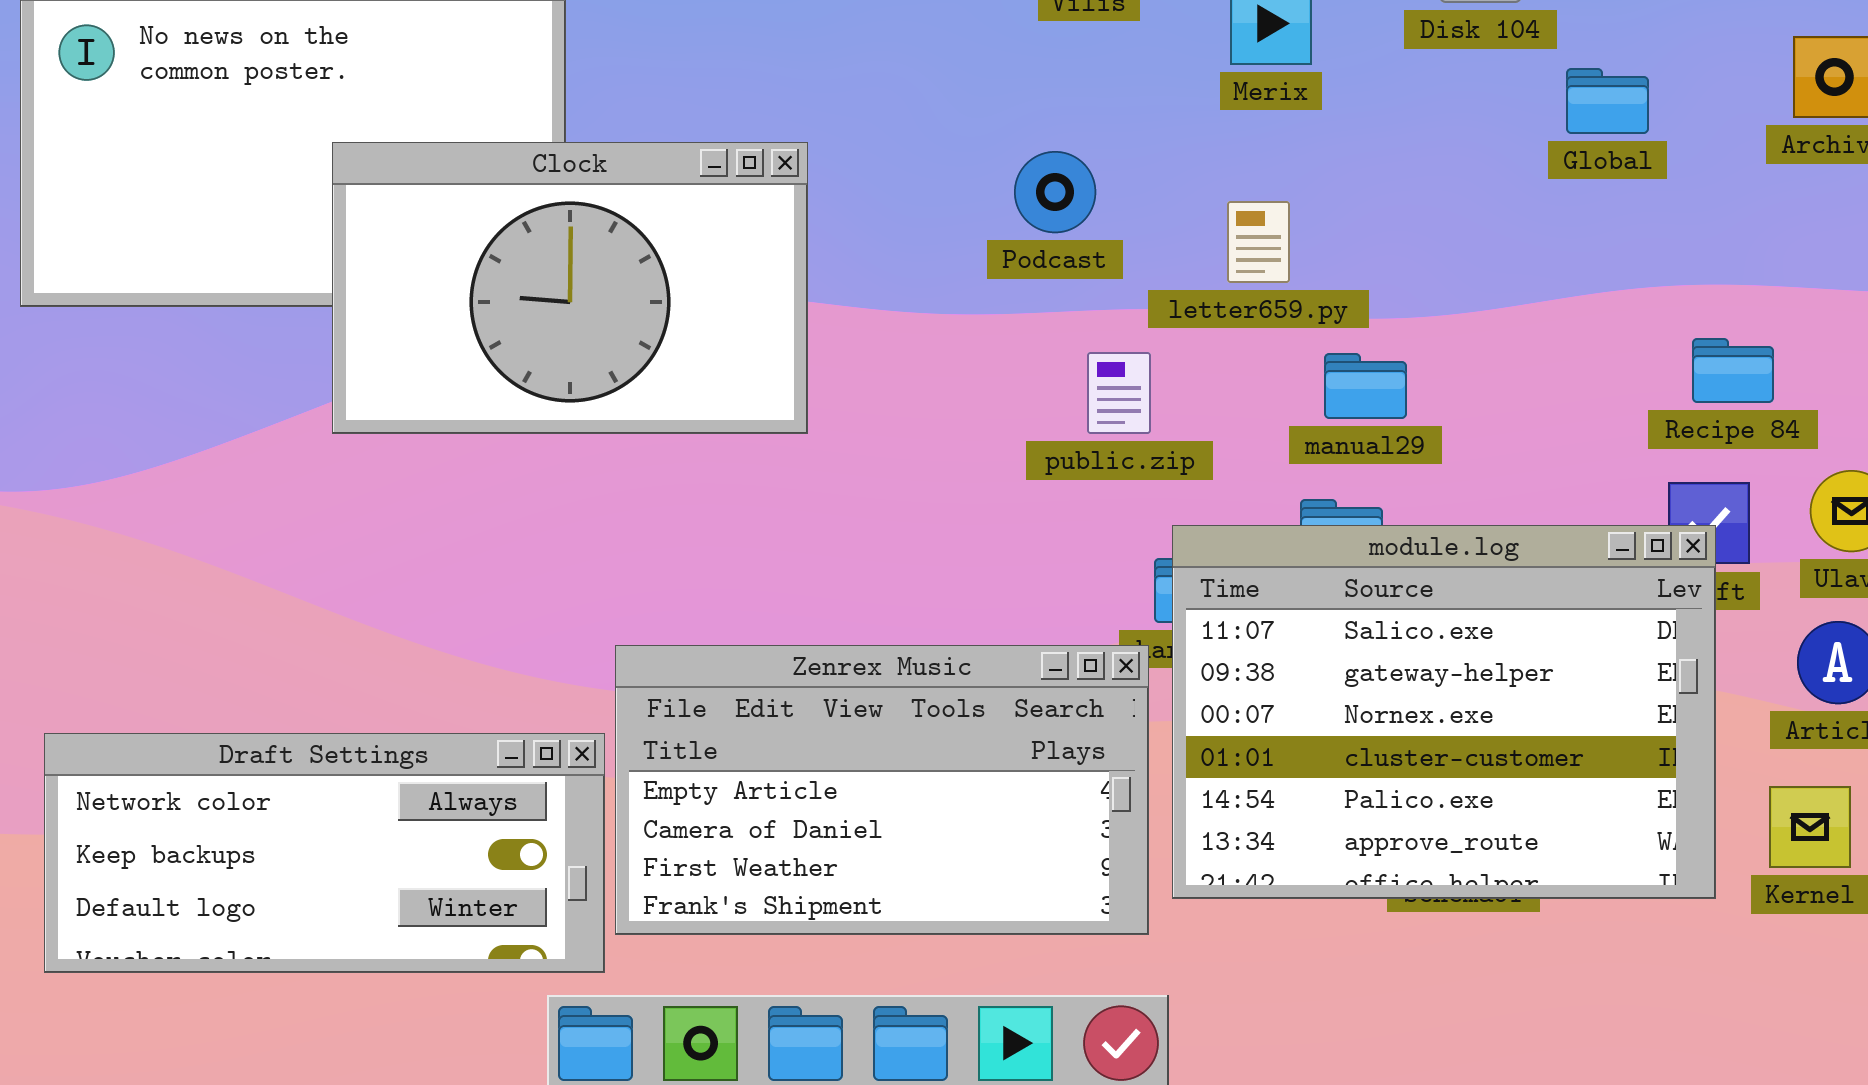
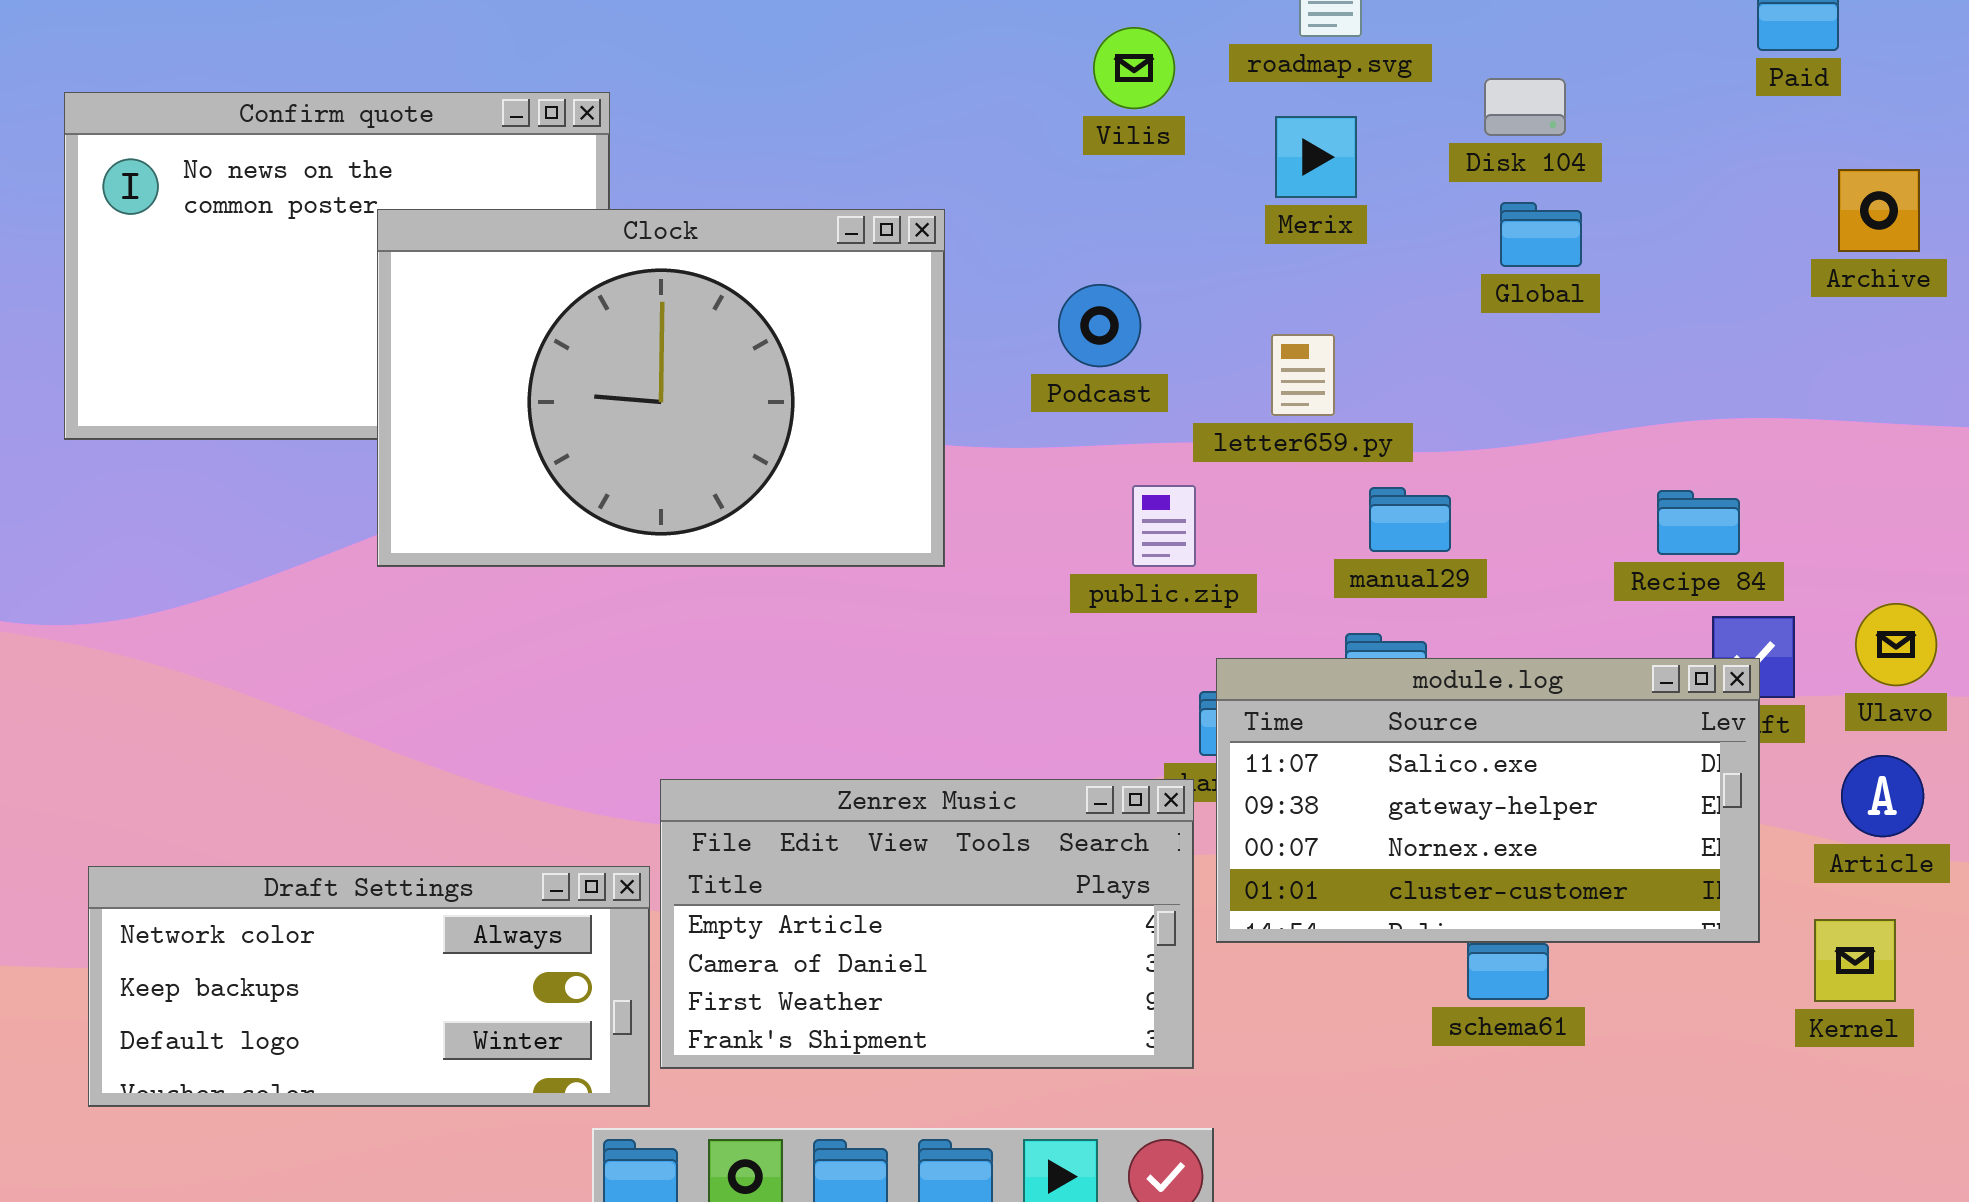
Global: [1566,68,1649,134] -> [1500,202,1582,267], moved
Clock: [332,142,808,434] -> [377,209,945,567], resized
Recipe 84: [1692,338,1774,403] -> [1657,490,1740,555], moved
module.log: [1172,525,1716,899] -> [1216,658,1760,943], resized

